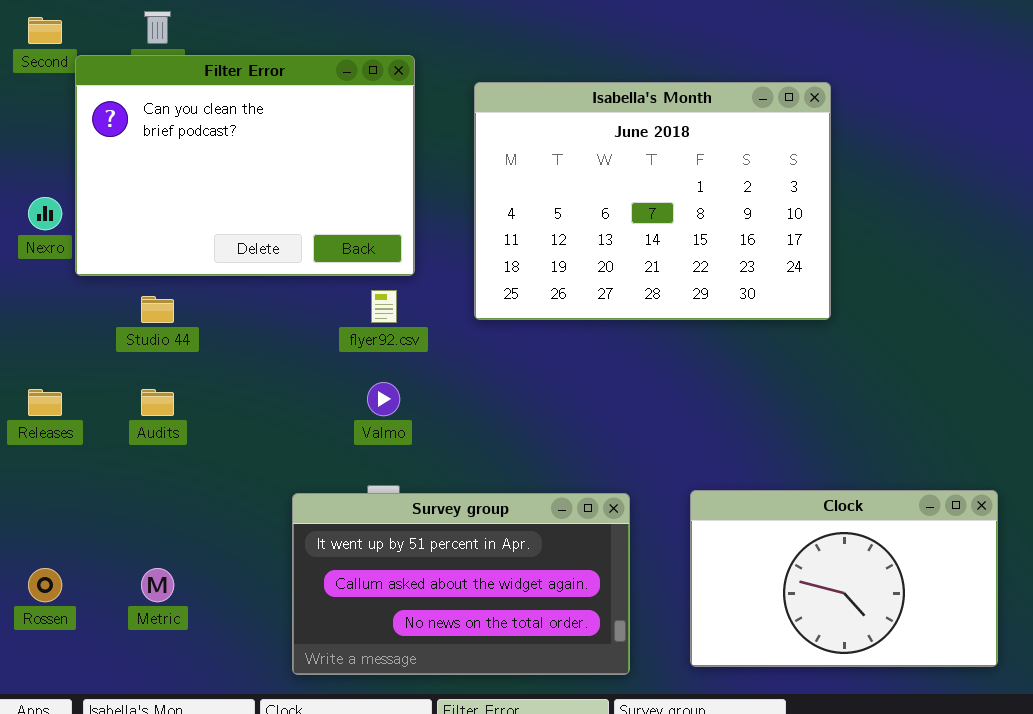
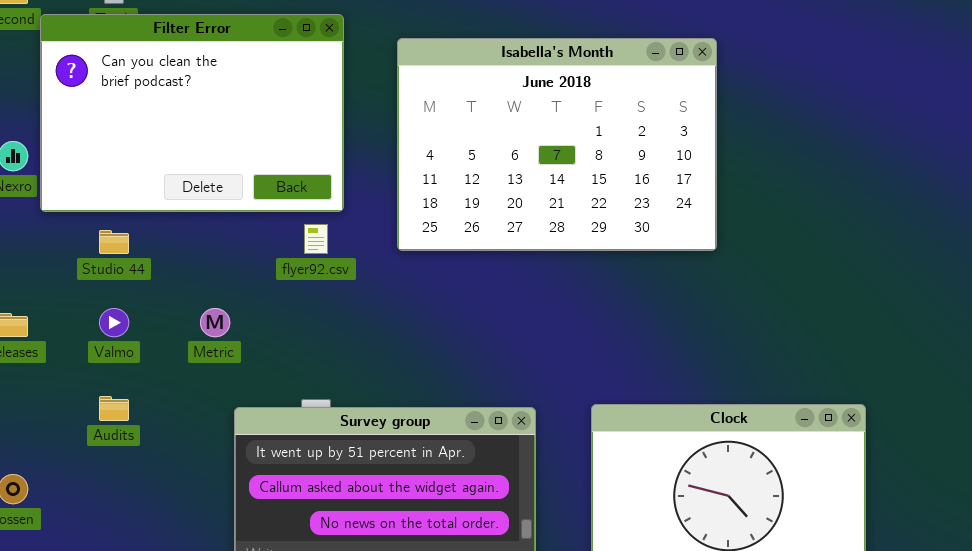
Valmo: [367,382,400,416] -> [99,308,129,337], moved
Audits: [141,389,174,416] -> [99,396,129,421], moved
Metric: [141,568,174,602] -> [200,308,230,337], moved

